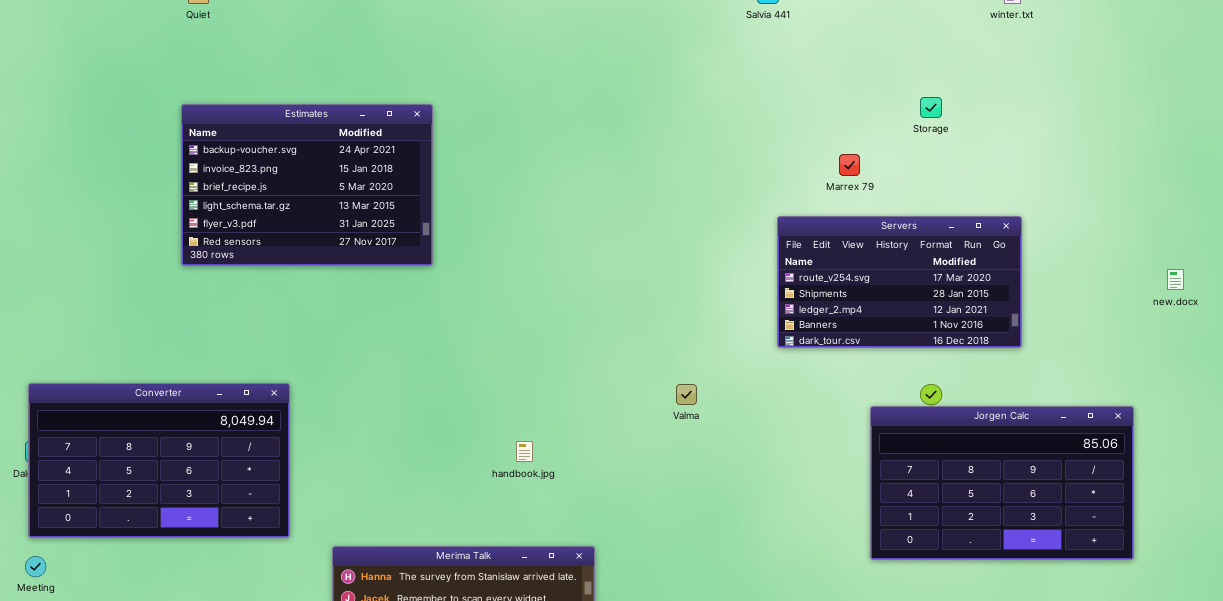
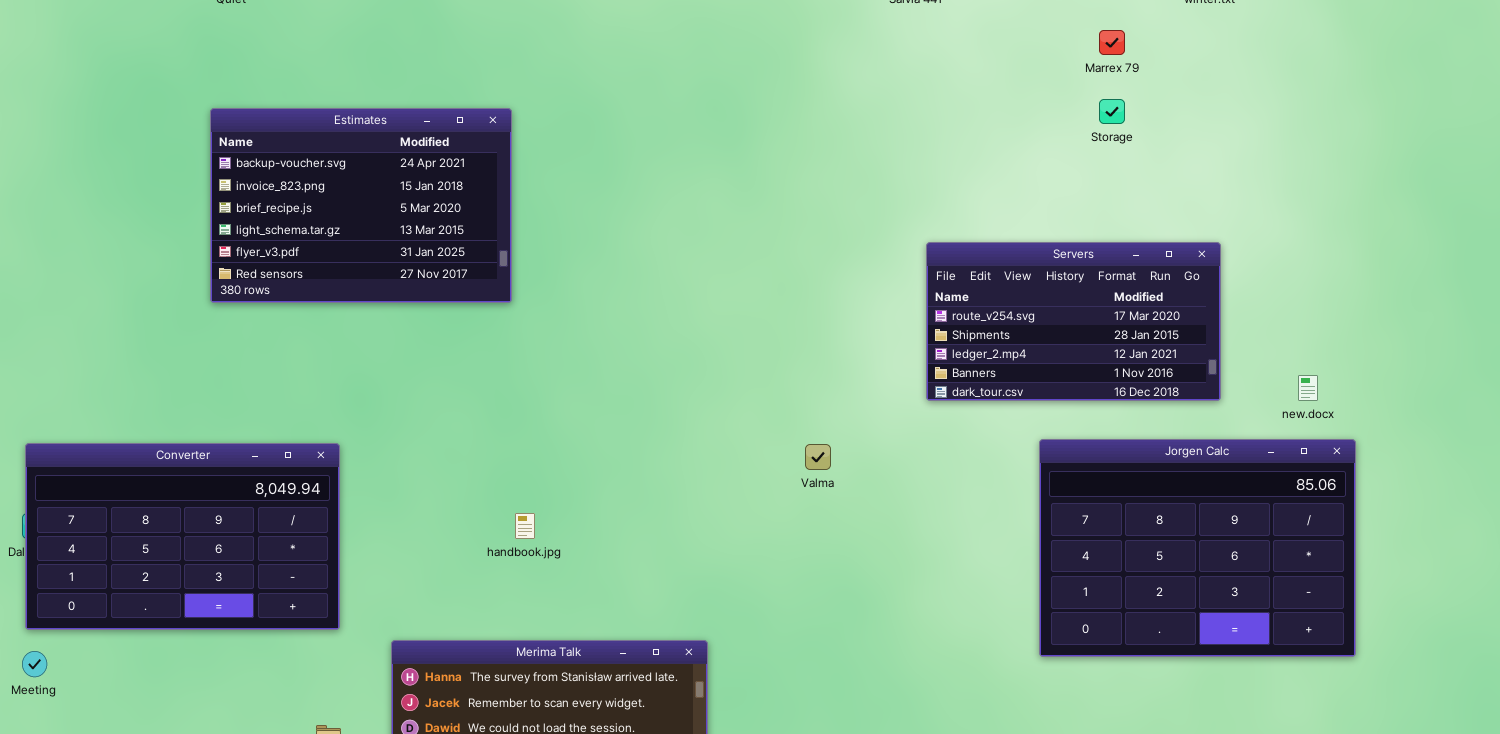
Marrex 79: [839,154,860,176] -> [1099,30,1125,55], moved
new.docx: [1167,269,1184,290] -> [1298,375,1318,401], moved
Jorgen Calc: [870,406,1134,560] -> [1039,439,1356,657], resized
handbook.jpg: [516,441,533,462] -> [515,513,535,539], moved

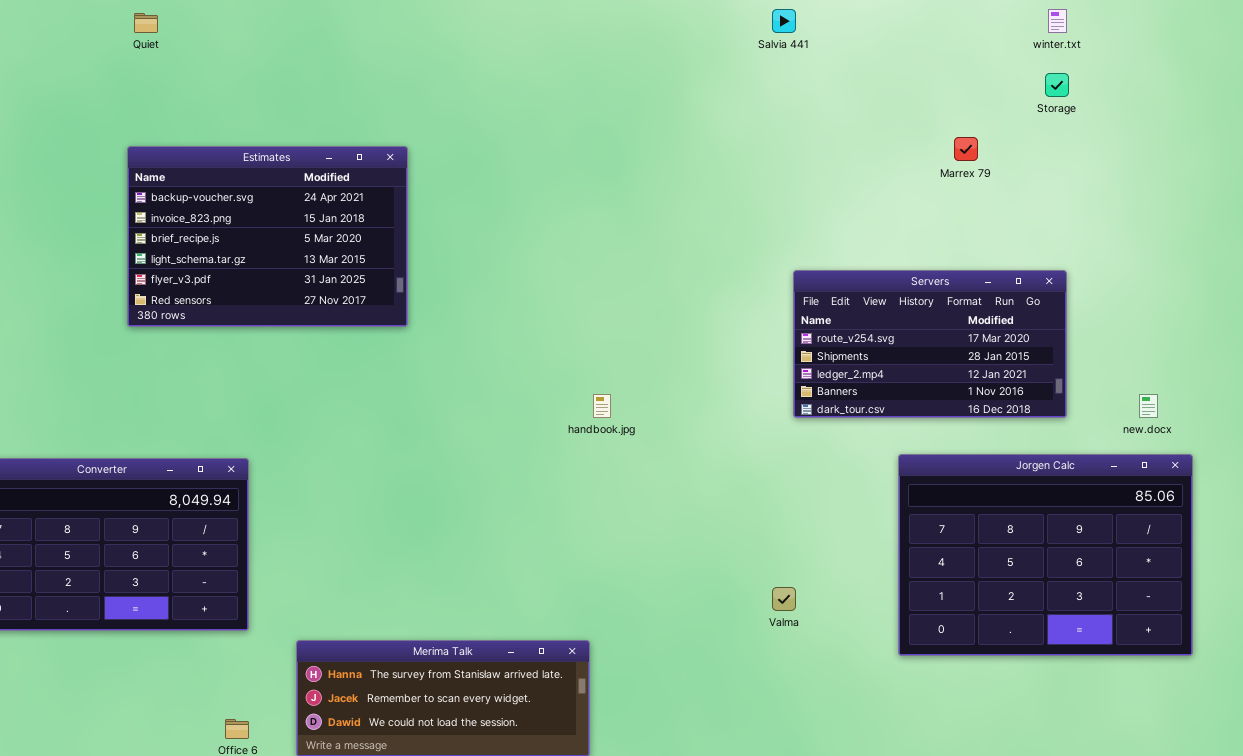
Marrex 79: [1099,30,1125,55] -> [954,137,978,161], moved
Storage: [1099,99,1125,124] -> [1045,73,1069,97], moved
Valma: [805,444,831,470] -> [772,587,796,611], moved
handbook.jpg: [515,513,535,539] -> [593,394,611,418], moved

